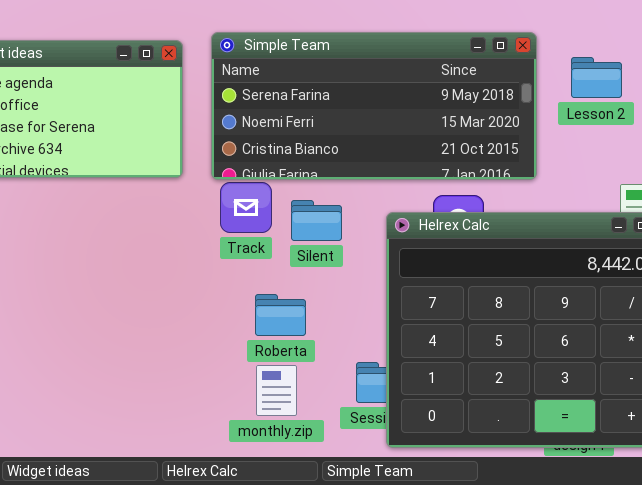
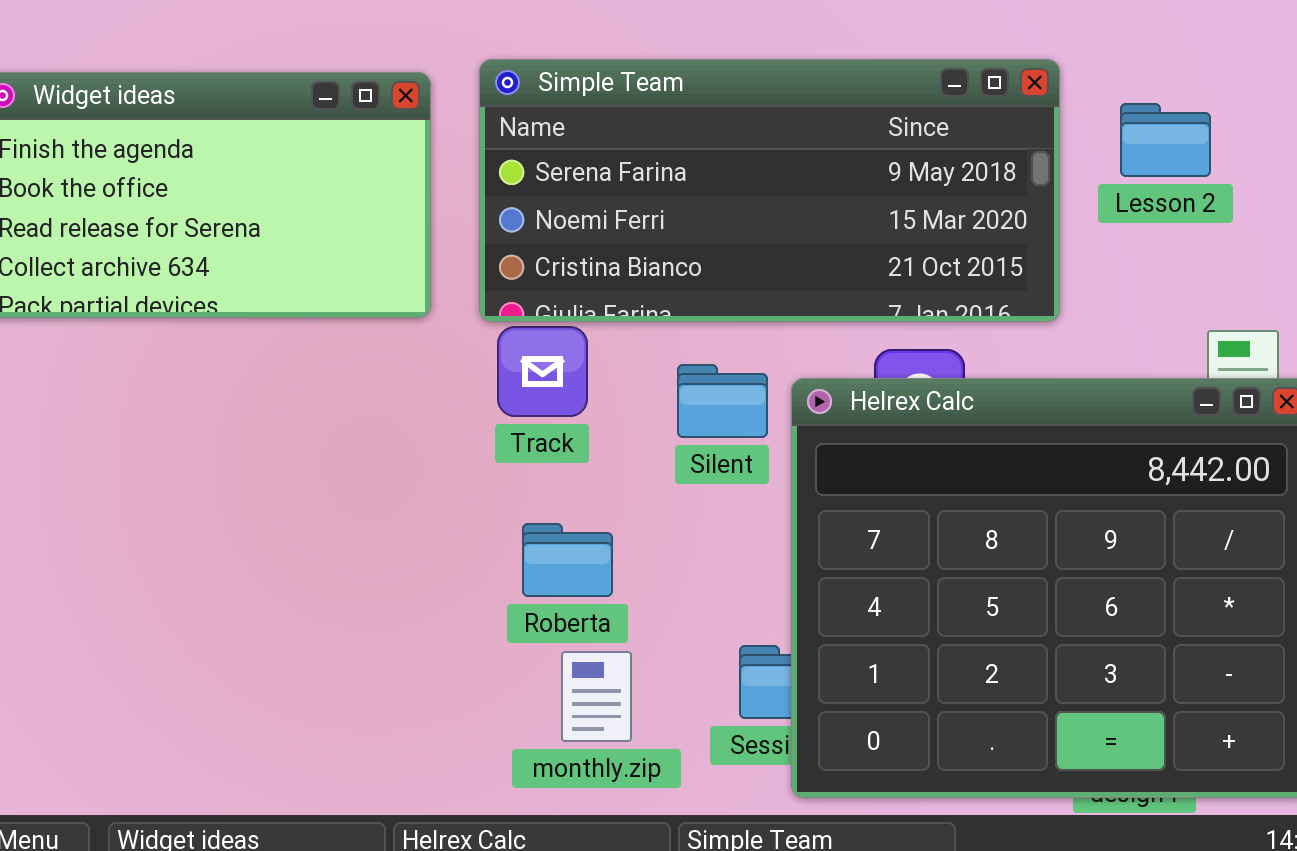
Silent: [291,200,342,241] -> [677,364,768,438], moved
Roberta: [255,294,306,336] -> [522,523,613,597], moved

